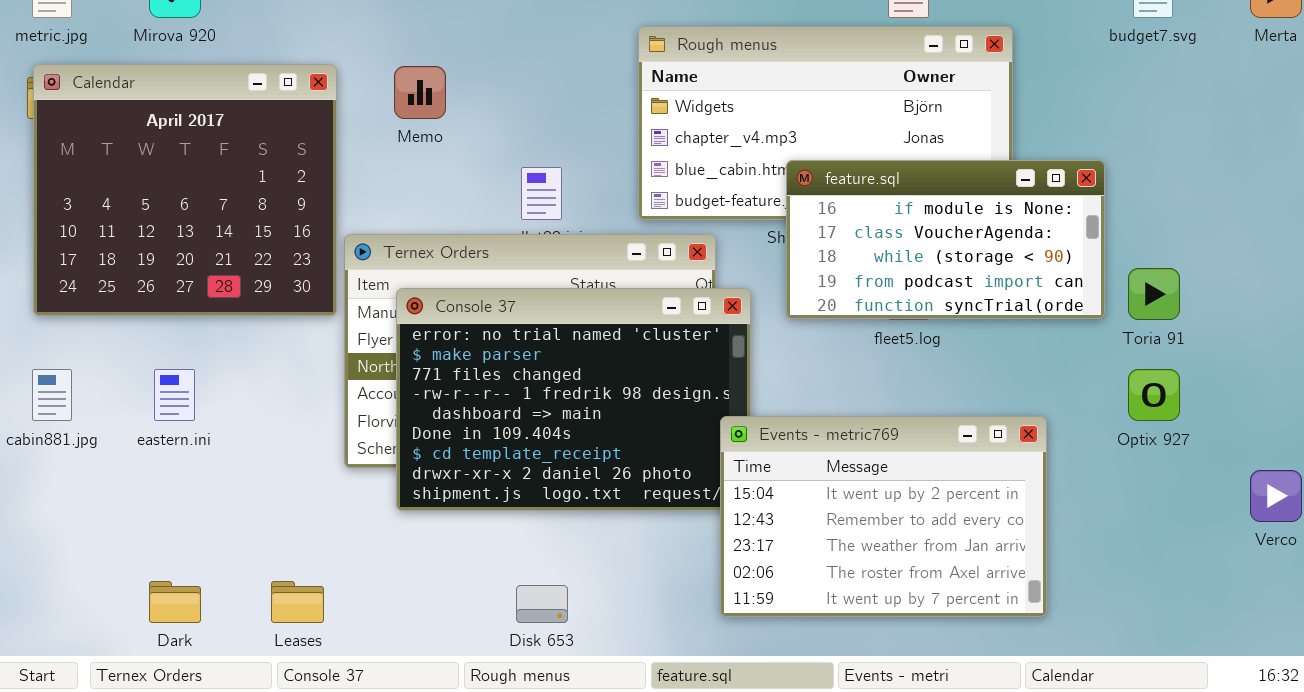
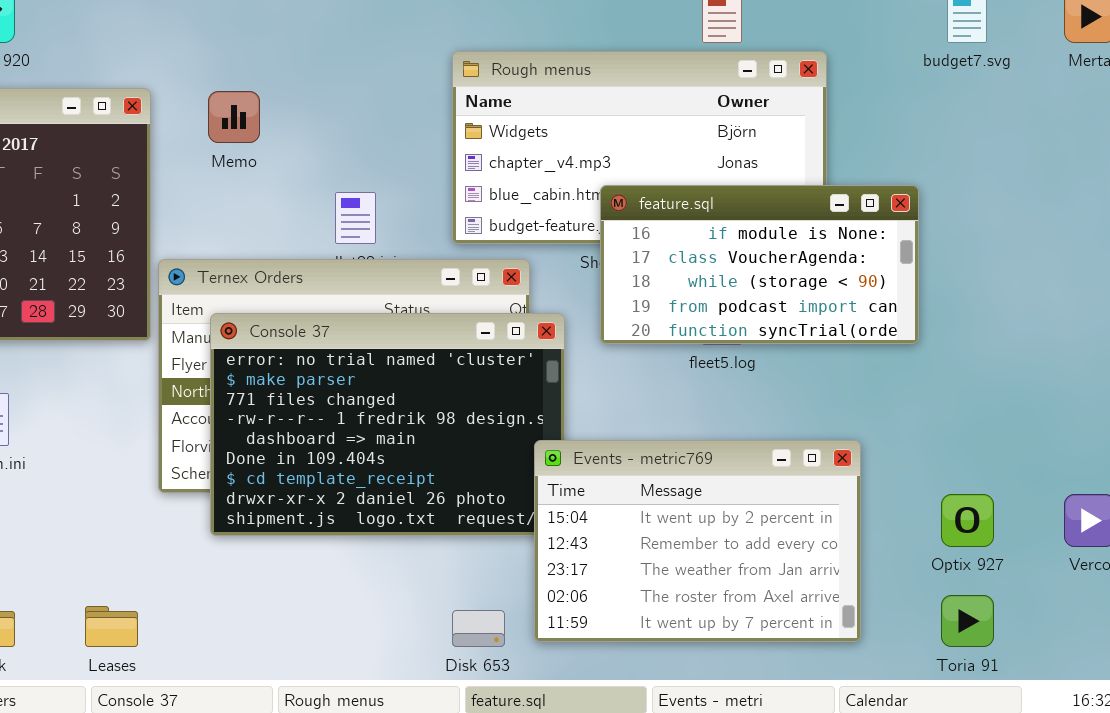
Toria 91: [1128,268,1180,320] -> [941,595,994,647], moved
Optix 927: [1128,369,1180,421] -> [941,494,994,547], moved
Disk 653: [516,585,568,623] -> [452,610,505,647], moved

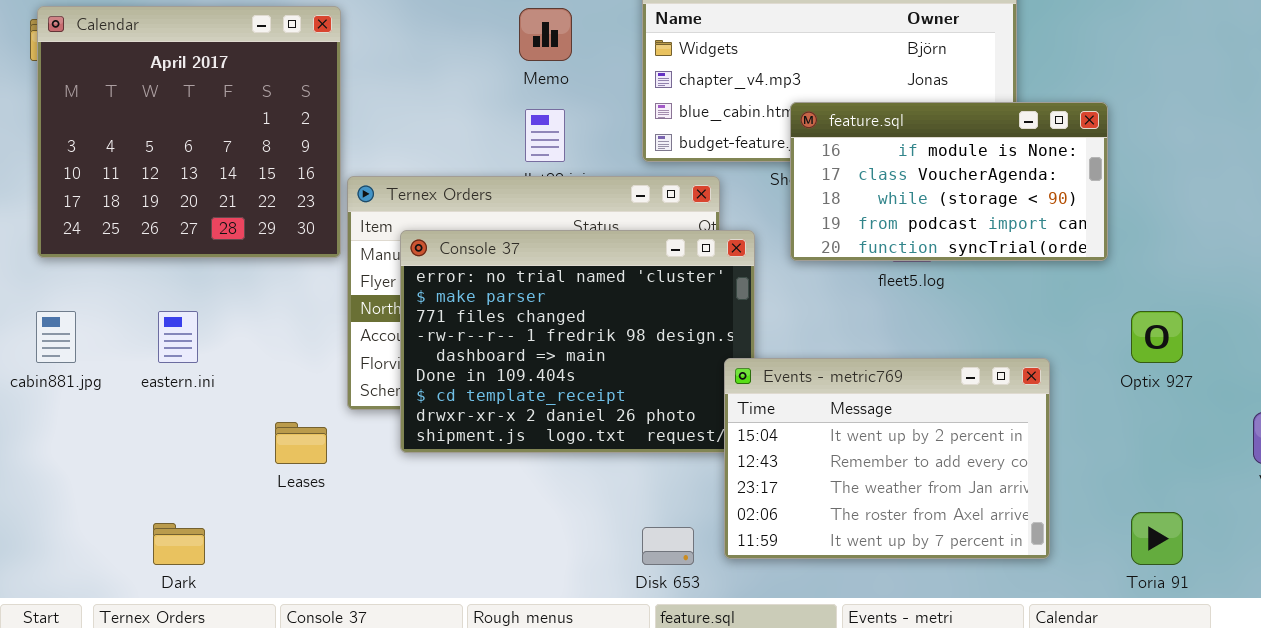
Memo: [208,91,260,143] -> [519,8,572,61], moved
Optix 927: [941,494,994,547] -> [1131,311,1183,363], moved
Leases: [85,606,138,647] -> [275,422,327,464], moved

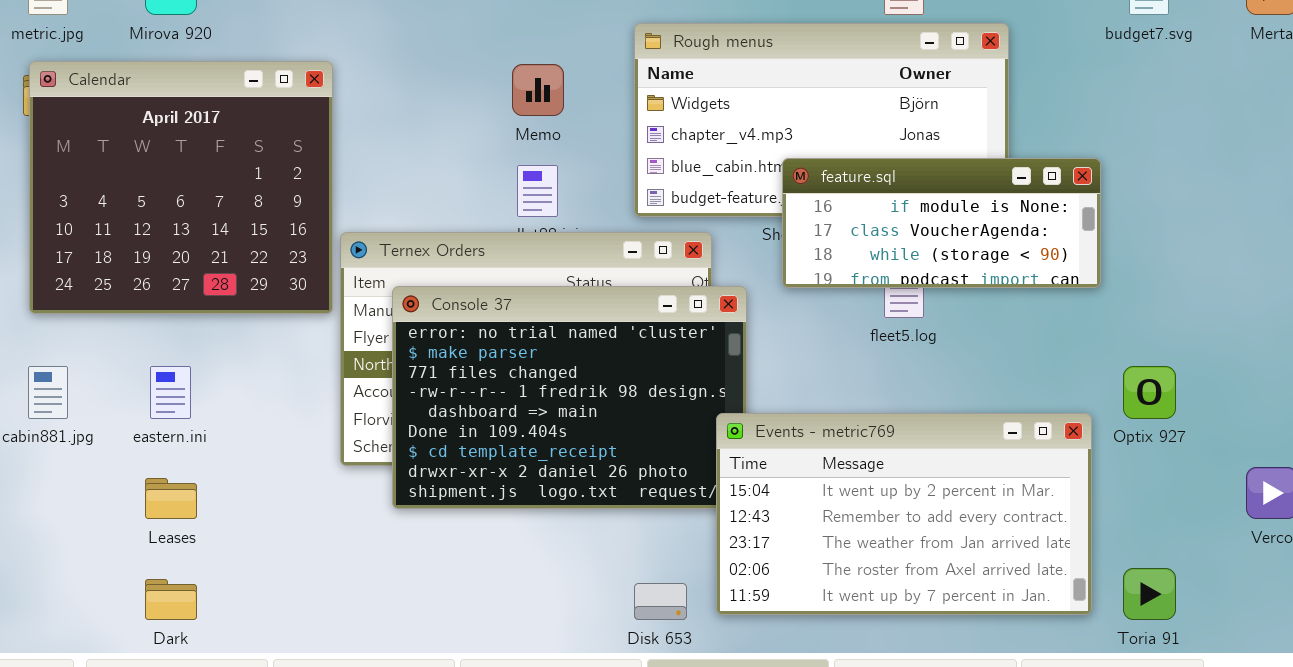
feature.sql: [790,102,1108,261] -> [782,158,1101,288], resized
Events - metric769: [724,358,1050,559] -> [716,413,1092,615], resized
Leases: [275,422,327,464] -> [145,478,197,519], moved

